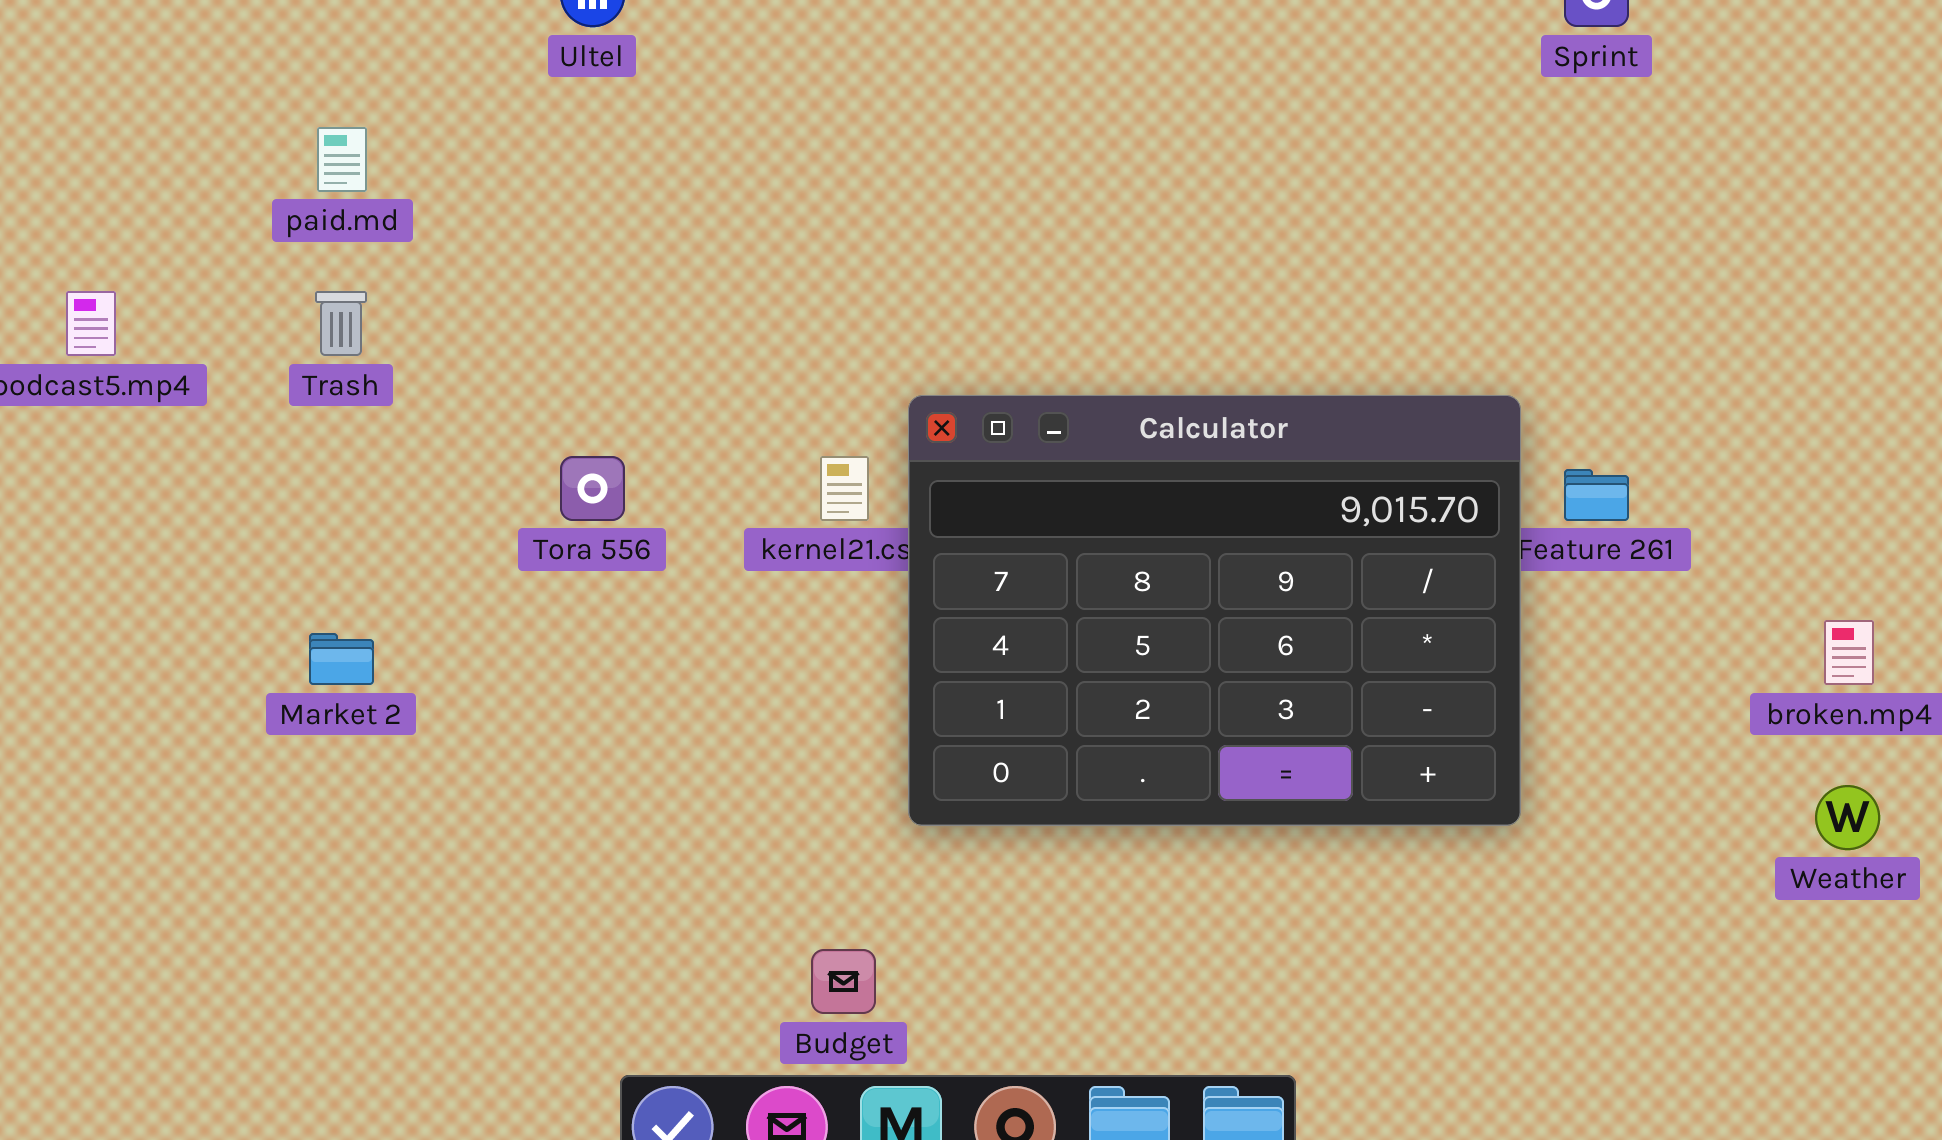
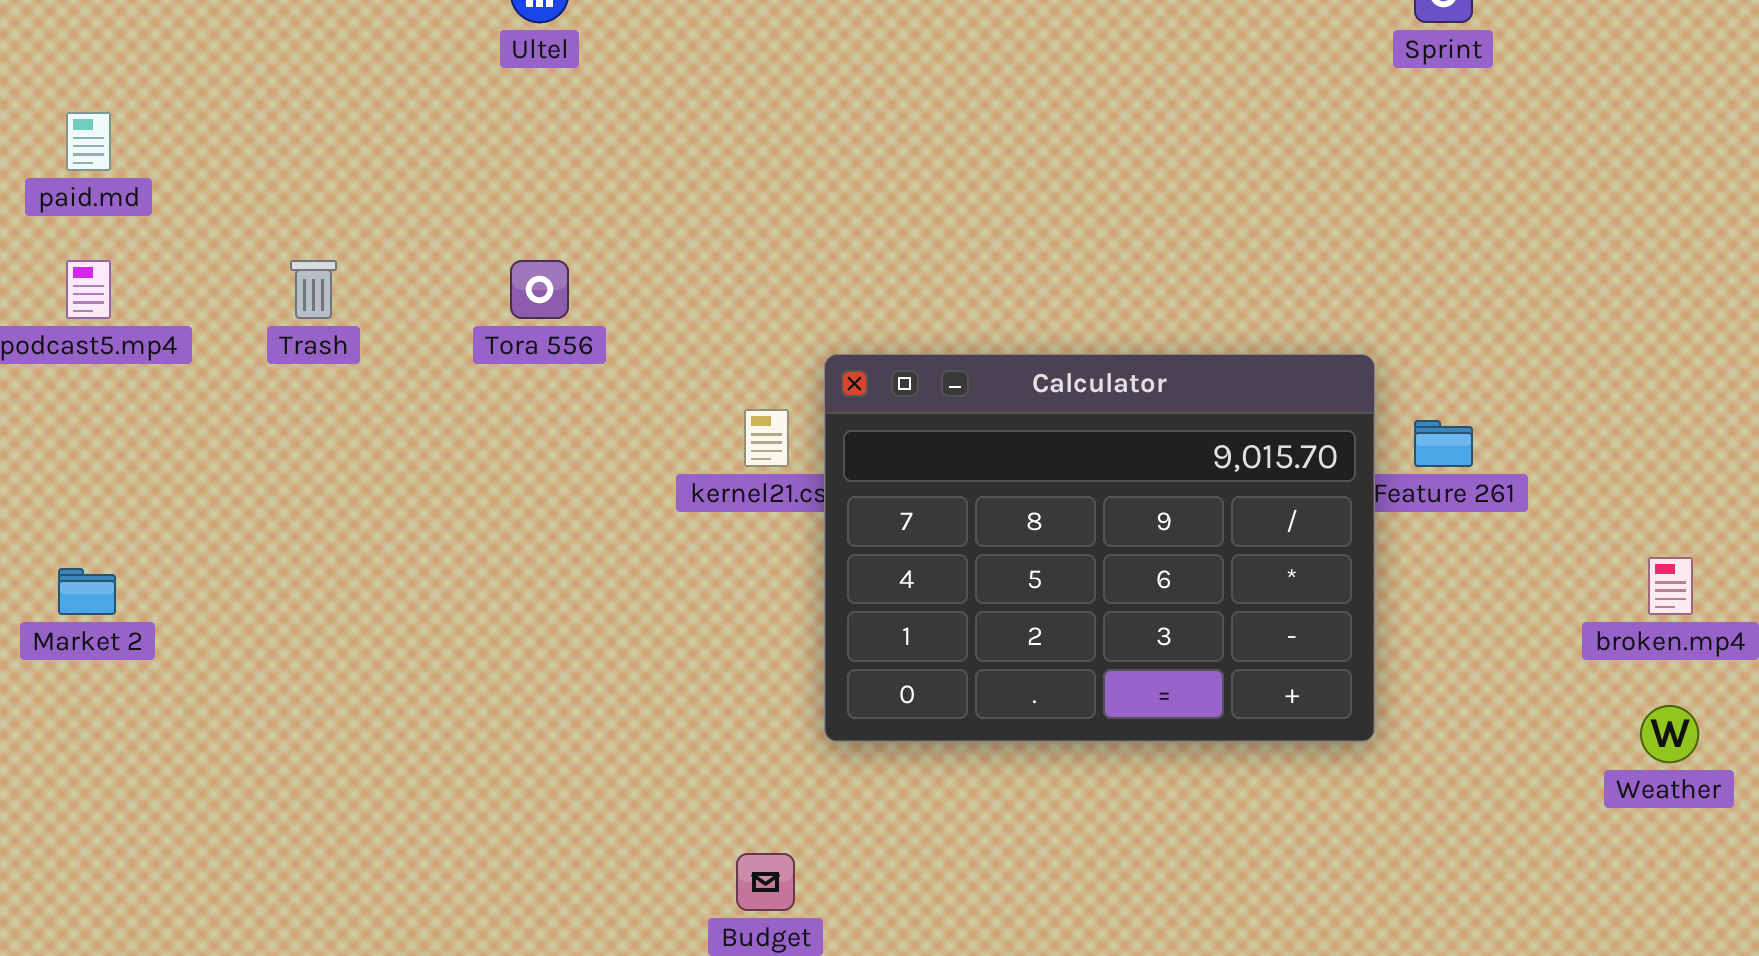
paid.md: [317,127,367,192] -> [66,112,111,171], moved
Tora 556: [560,456,625,521] -> [510,260,569,319], moved
Market 2: [309,633,374,685] -> [58,568,116,615], moved

